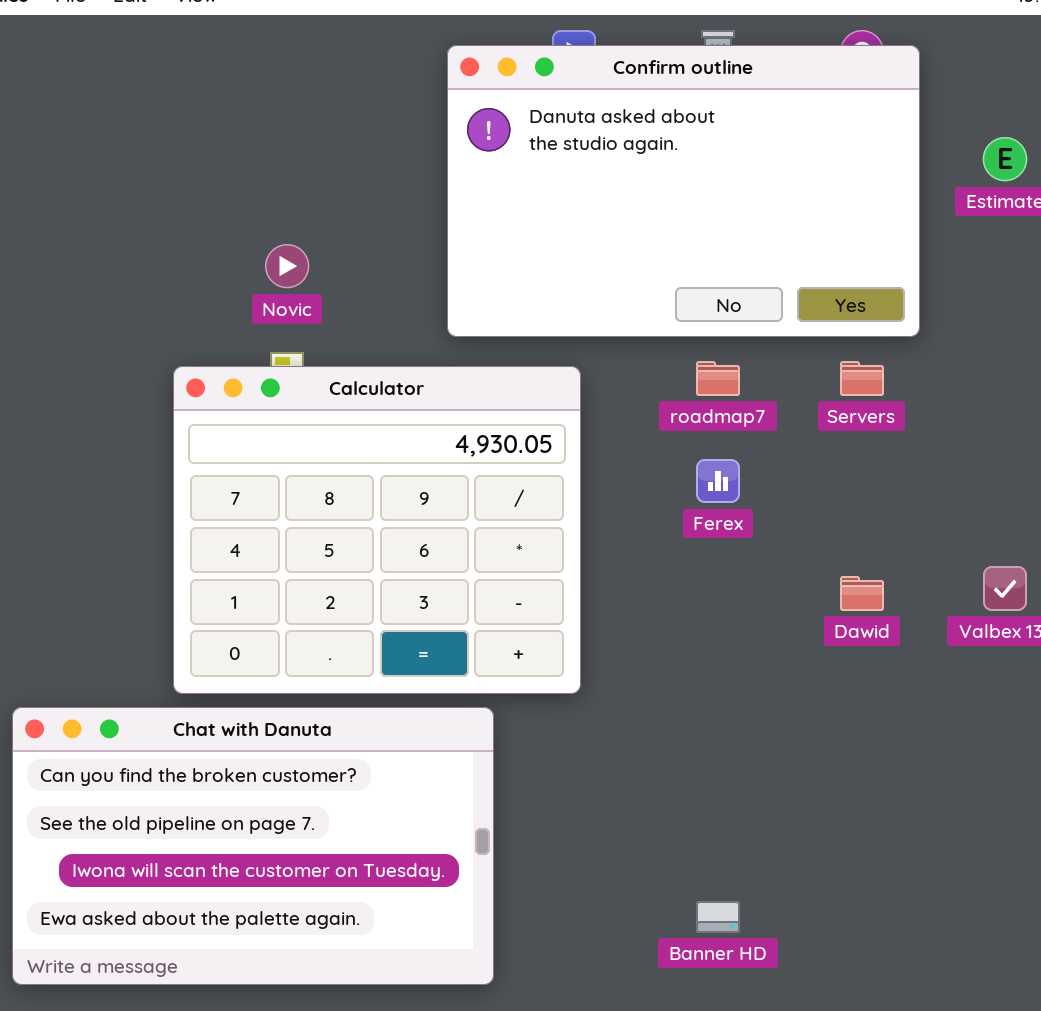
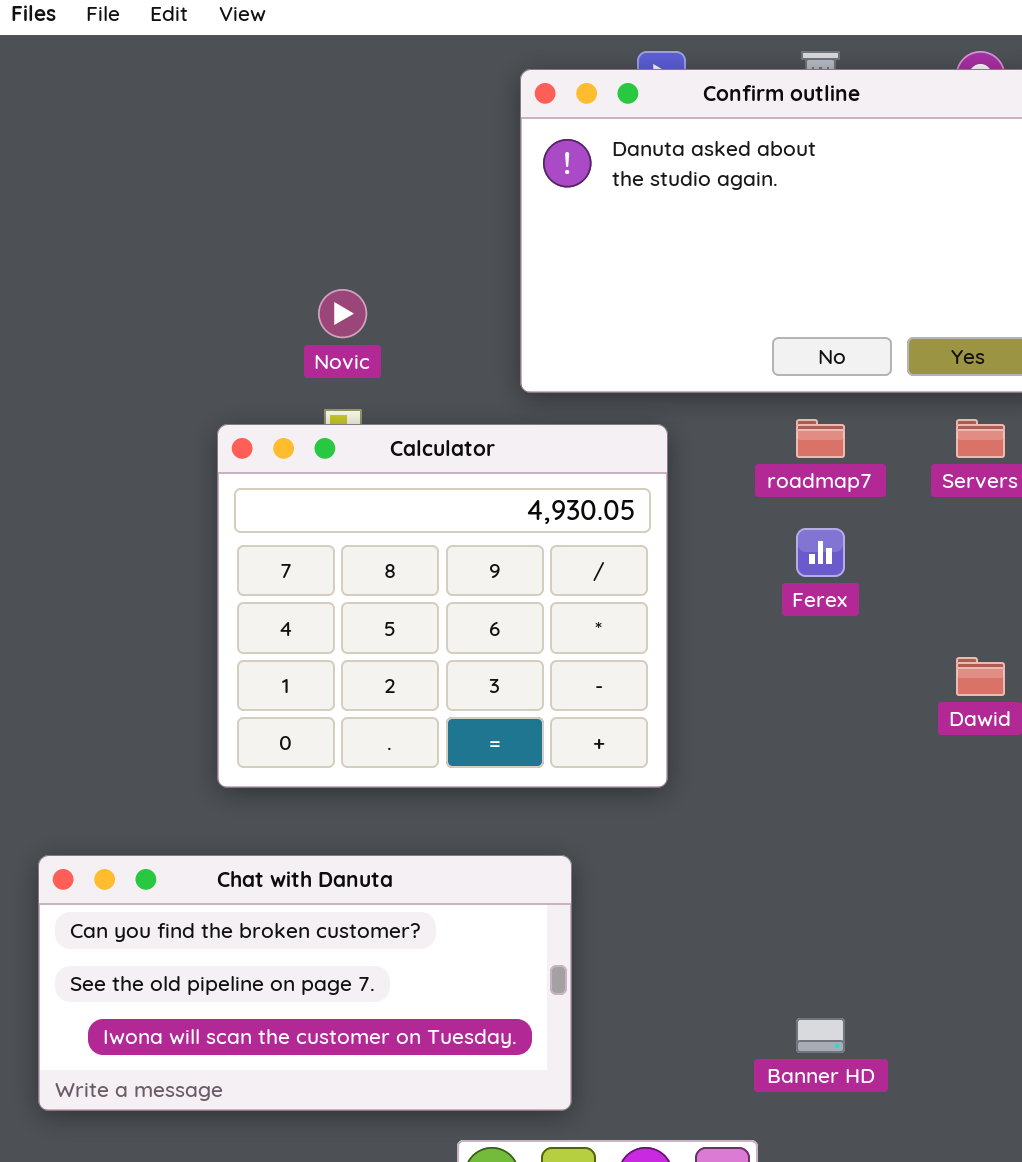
Chat with Danuta: [12,707,494,985] -> [38,855,572,1111], resized

